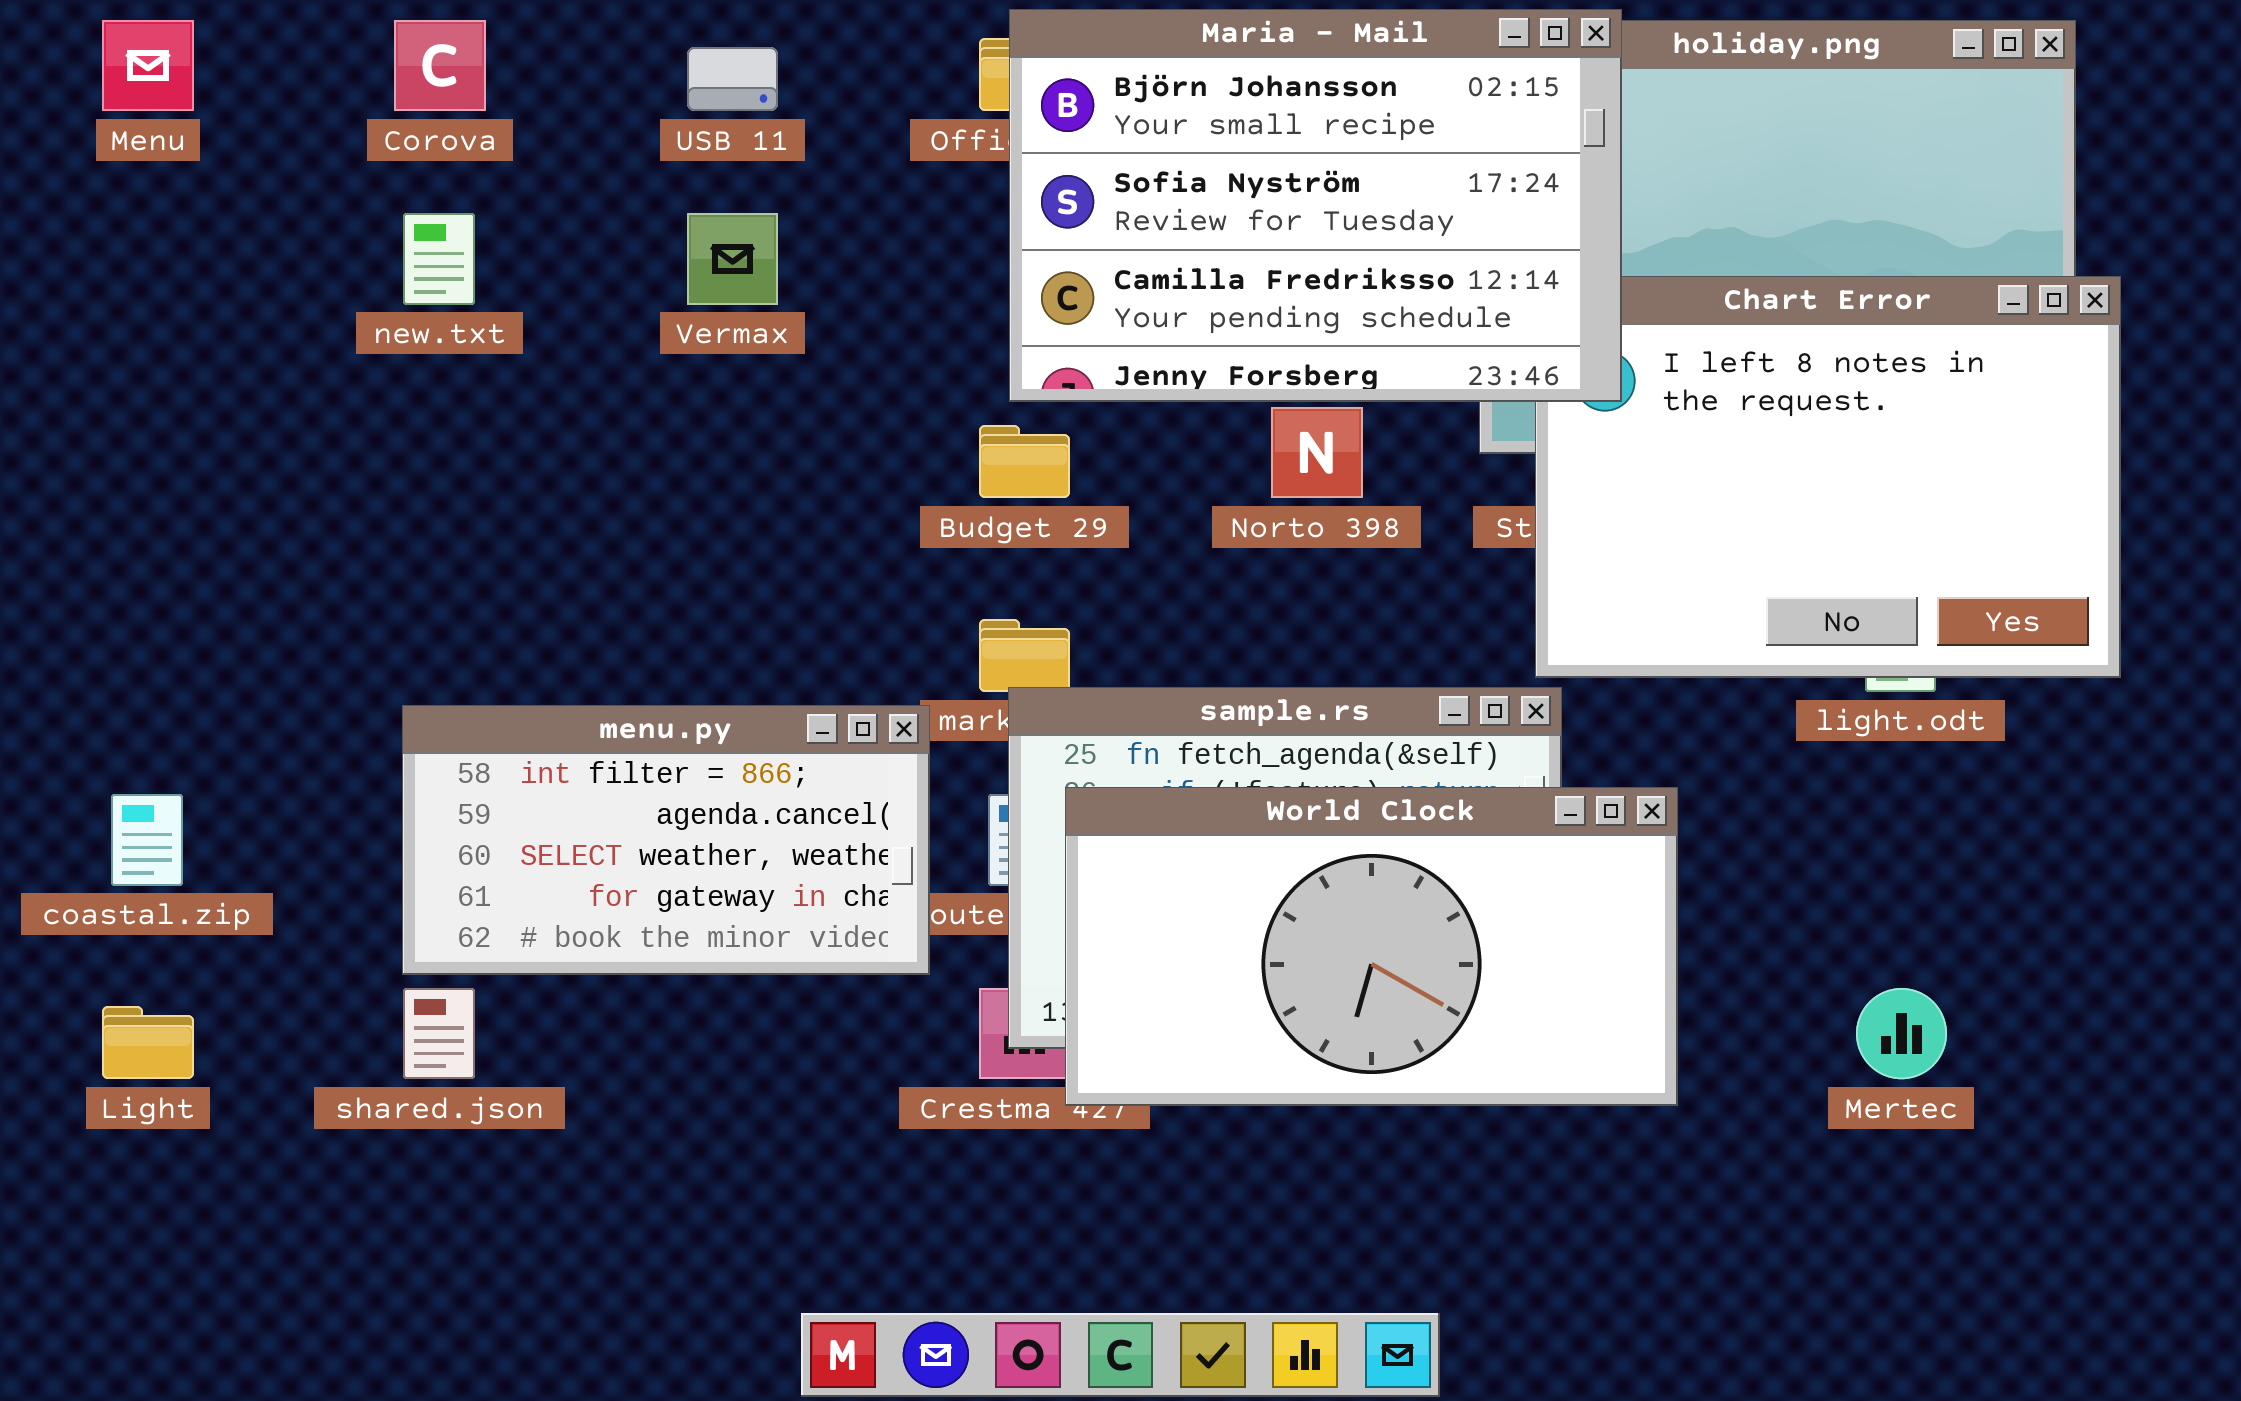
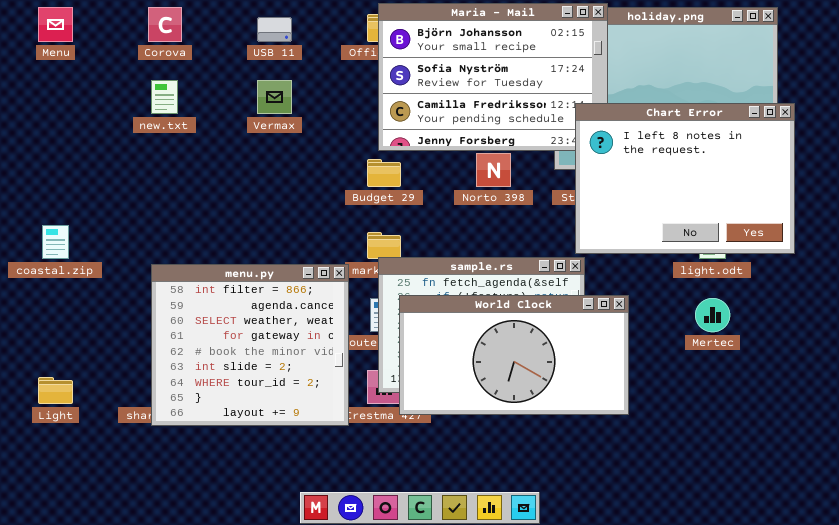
Chart Error: [1535,276,2121,678] -> [575,103,795,254], raised
menu.py: [402,705,930,975] -> [151,264,349,426], resized
coastal.zip: [111,794,183,886] -> [42,225,69,259], moved
Mertec: [1856,988,1947,1079] -> [695,298,730,332], moved

